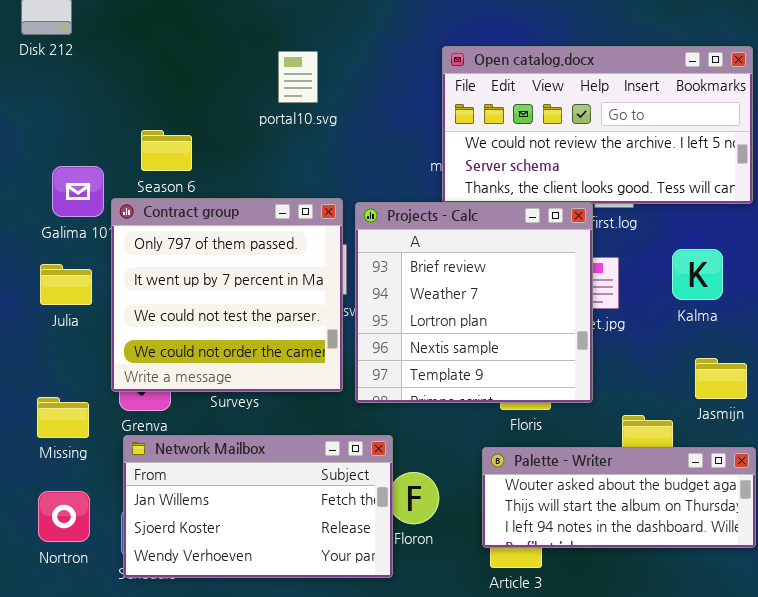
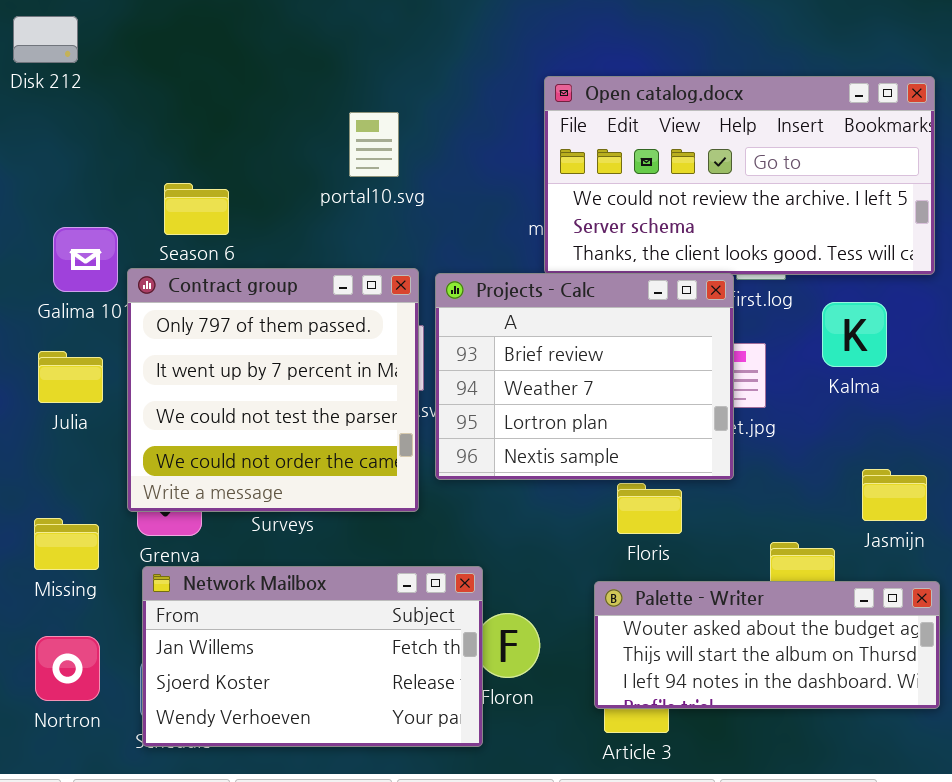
portal10.svg: [278,51,318,103] -> [349,112,399,177], moved
Projects - Calc: [355,202,593,403] -> [435,273,734,480], resized
Kalma: [672,249,723,300] -> [822,302,887,367], moved

